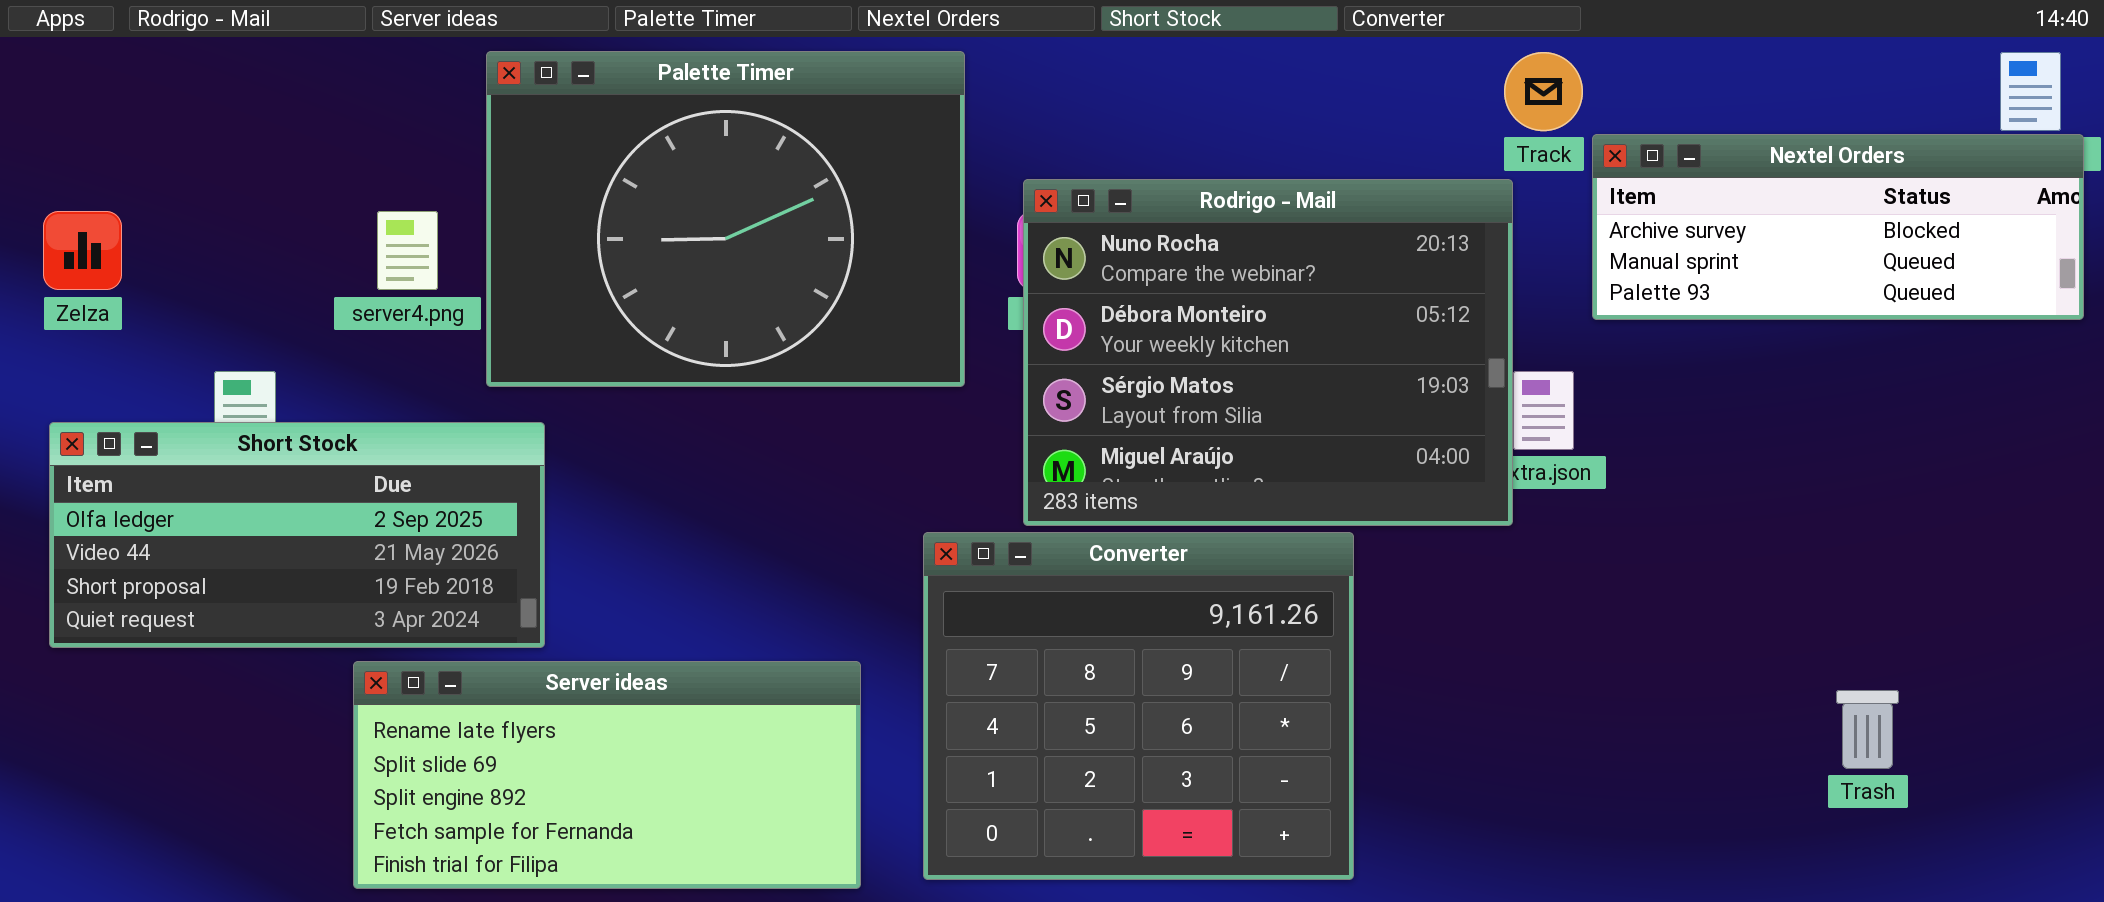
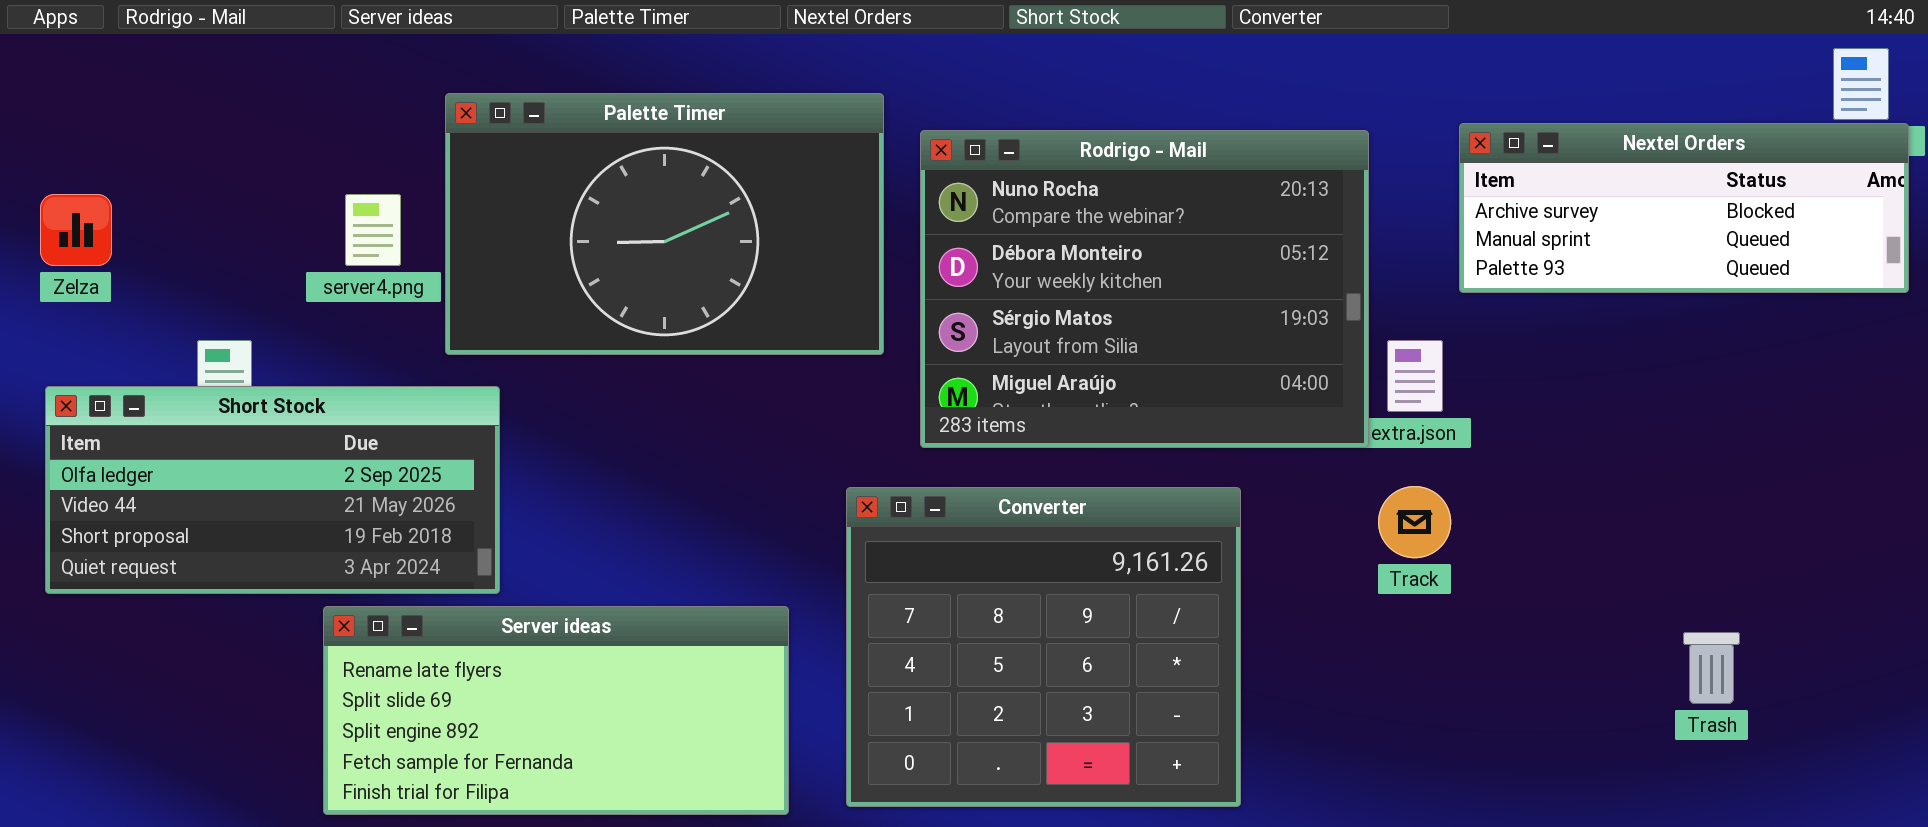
Palette Timer: [486,51,965,387] -> [445,93,884,355], resized
Track: [1504,52,1583,131] -> [1378,486,1451,558], moved
Rodrigo - Mail: [1023,179,1513,526] -> [920,130,1369,448], moved

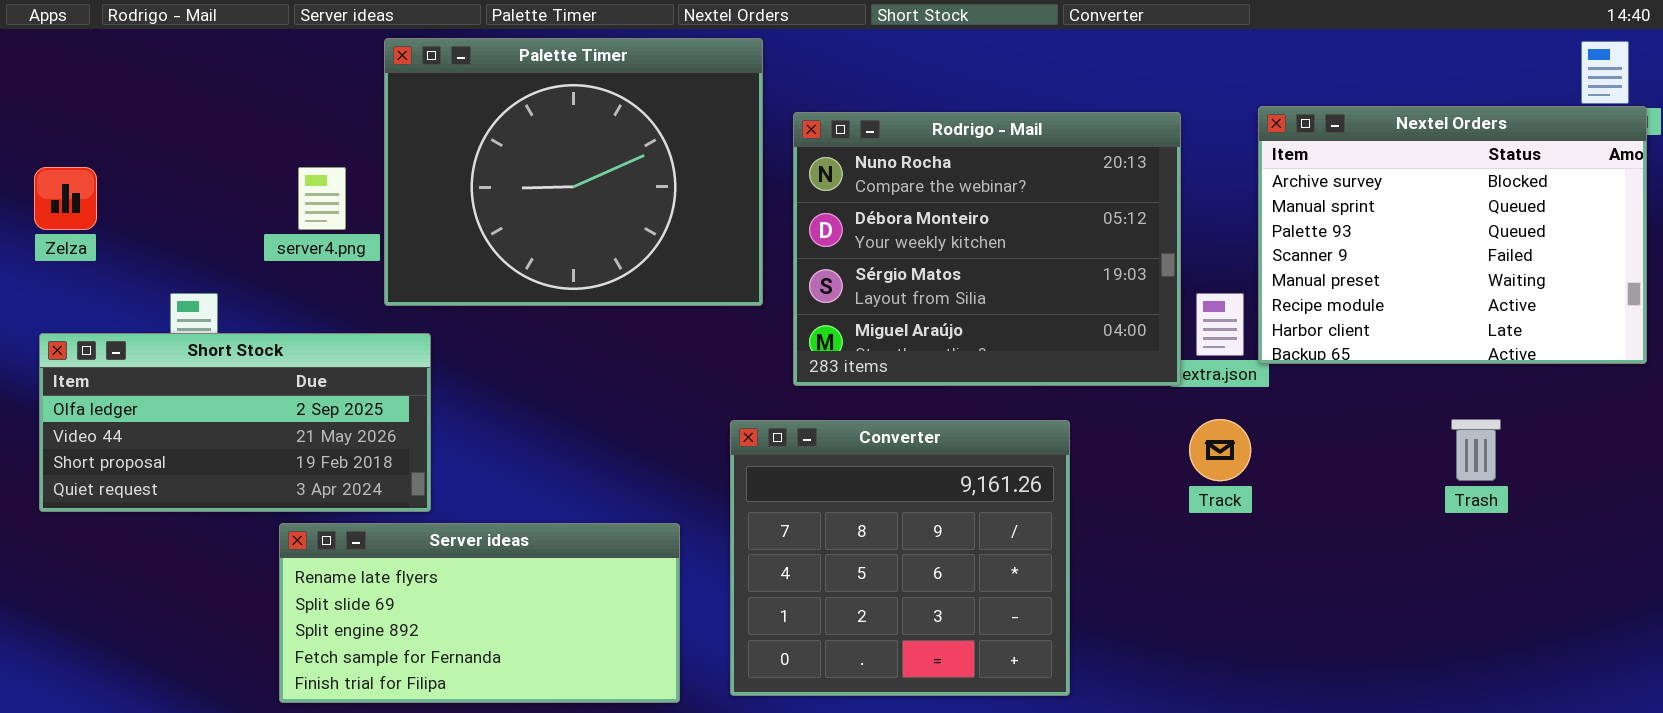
Palette Timer: [445,93,884,355] -> [384,38,763,306], resized
Nextel Orders: [1459,123,1909,293] -> [1258,106,1647,364], resized
Trash: [1683,632,1740,704] -> [1451,419,1501,481], moved

